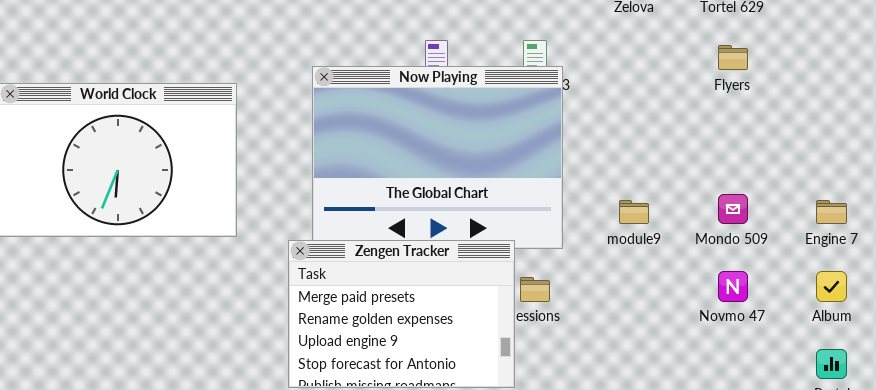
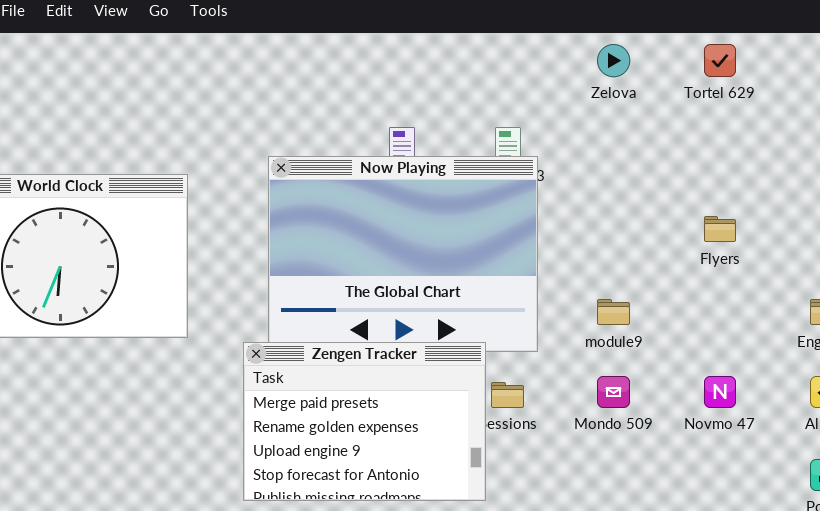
Flyers: [718,45,748,70] -> [704,216,736,242], moved
Mondo 509: [718,194,748,224] -> [597,376,630,408], moved

